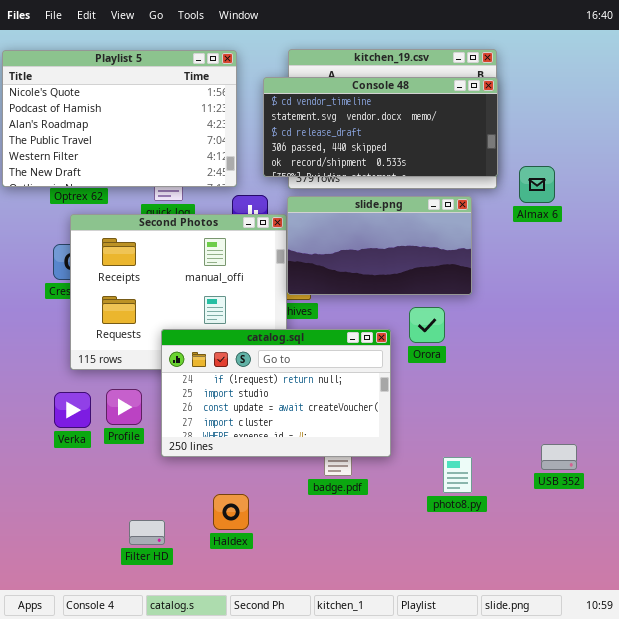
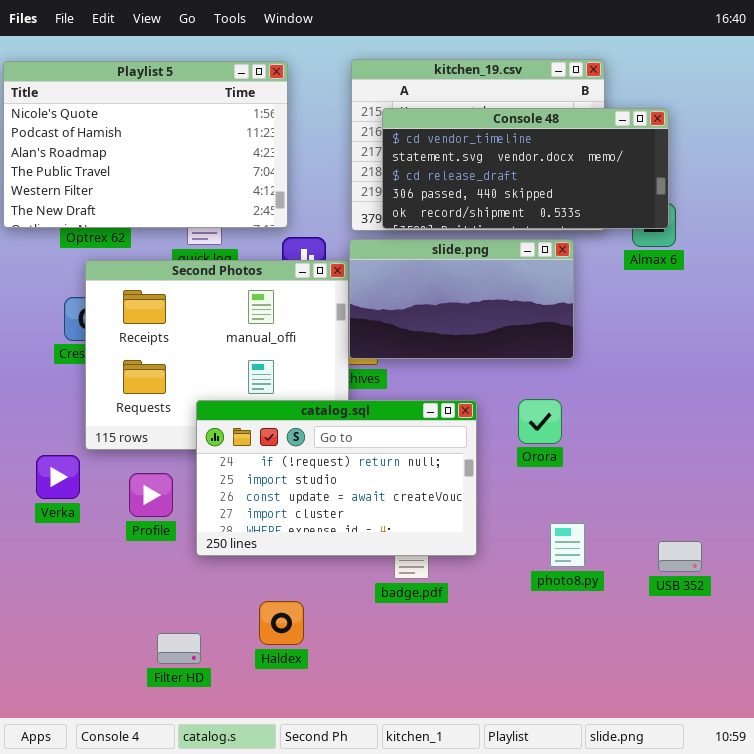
Console 48: [263,77,498,177] -> [382,108,669,229], moved
Orora: [409,307,445,343] -> [518,399,562,444], moved
Verka: [54,392,91,428] -> [36,455,80,499], moved
photo8.py: [443,457,472,493] -> [550,523,585,567], moved

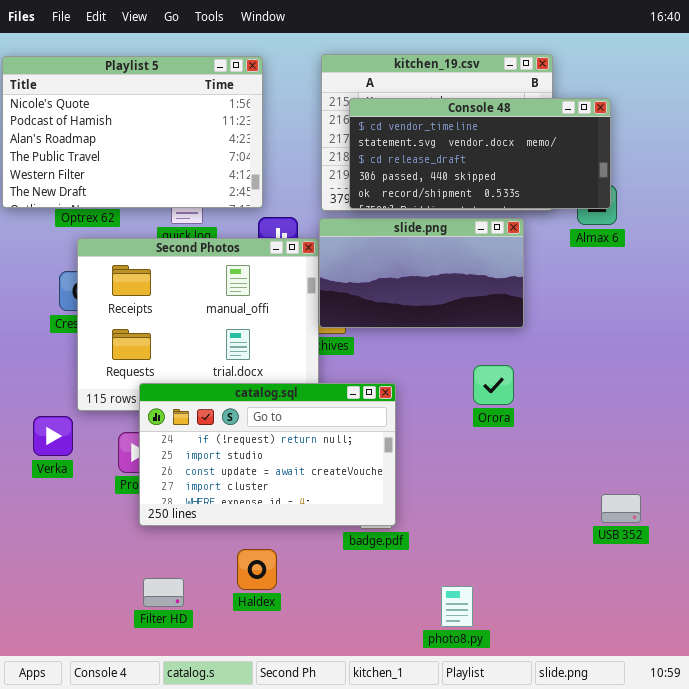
catalog.sql: [196,400,477,556] -> [139,383,396,526], moved
photo8.py: [550,523,585,567] -> [441,586,473,627], moved

